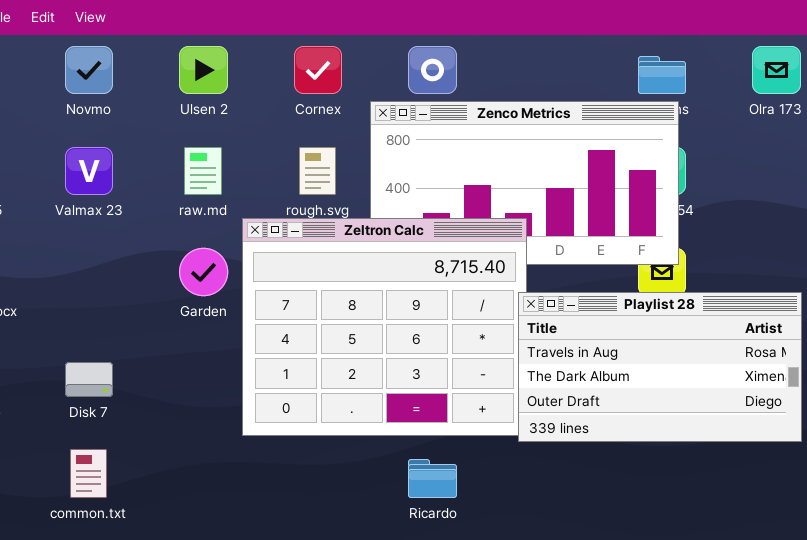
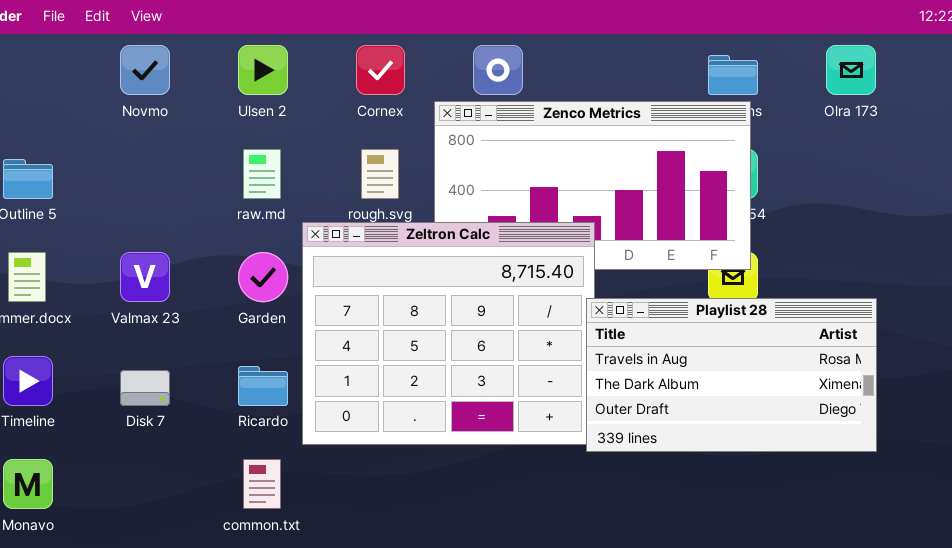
Valmax 23: [65,147,113,195] -> [120,252,170,302], moved
common.txt: [70,449,107,498] -> [243,459,281,509], moved
Ricardo: [408,459,457,498] -> [238,366,288,406], moved

